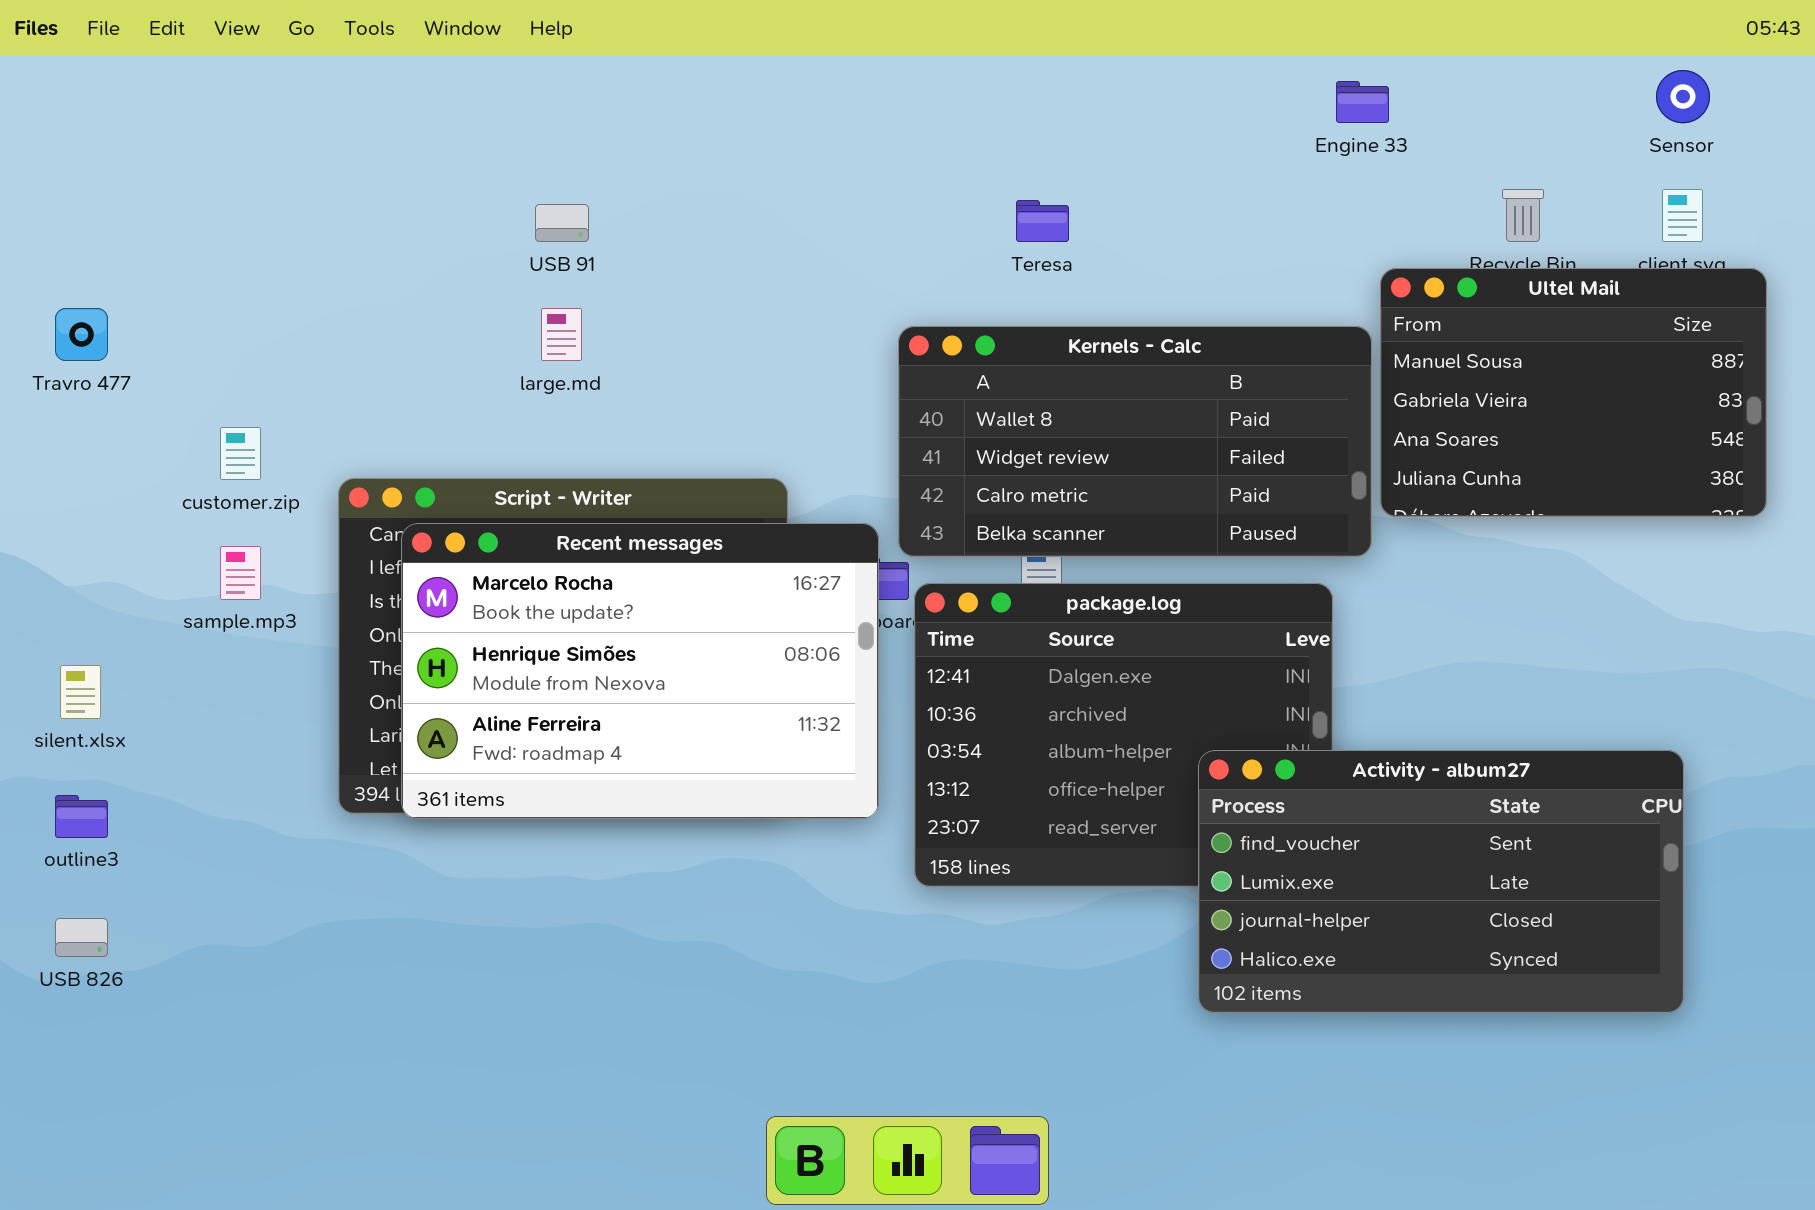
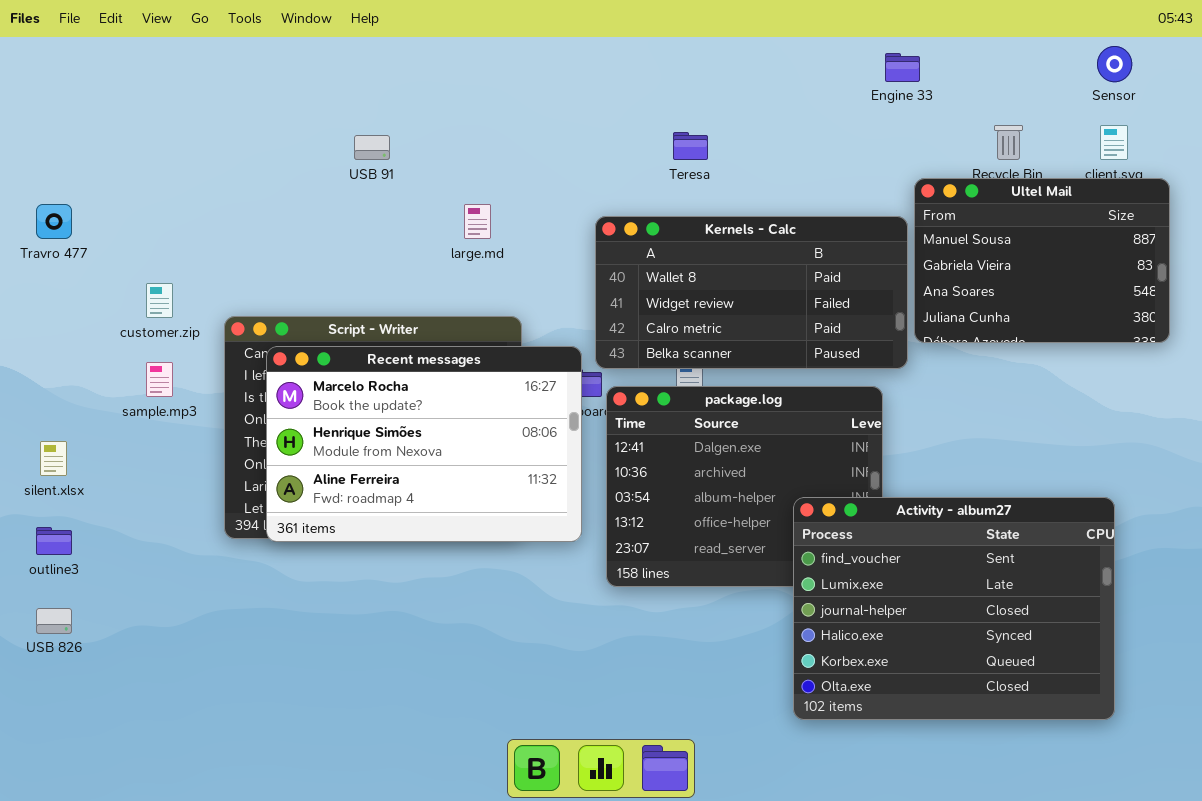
large.md: [541,308,582,361] -> [464,204,491,239], moved
Activity - album27: [1198,750,1684,1013] -> [793,497,1115,720], resized

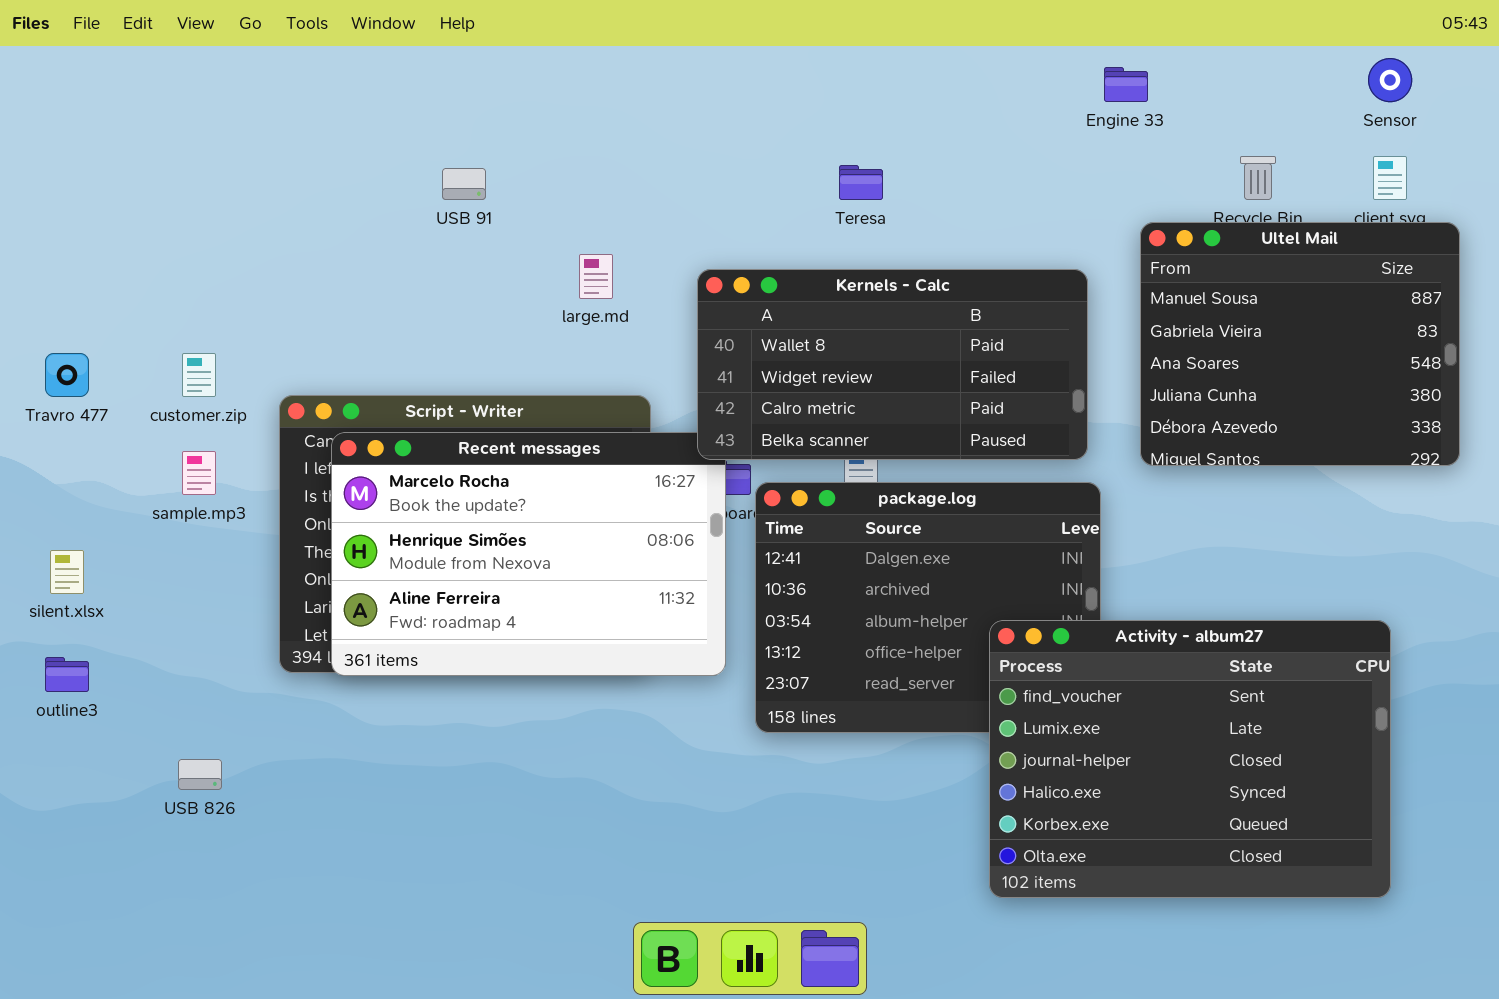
Ultel Mail: [914,178,1170,343] -> [1140,222,1460,466], resized
Travro 477: [36,204,72,239] -> [45,353,89,397], moved
Kernels - Calc: [595,216,908,369] -> [697,269,1088,460], moved
USB 826: [36,608,72,634] -> [178,759,222,790], moved

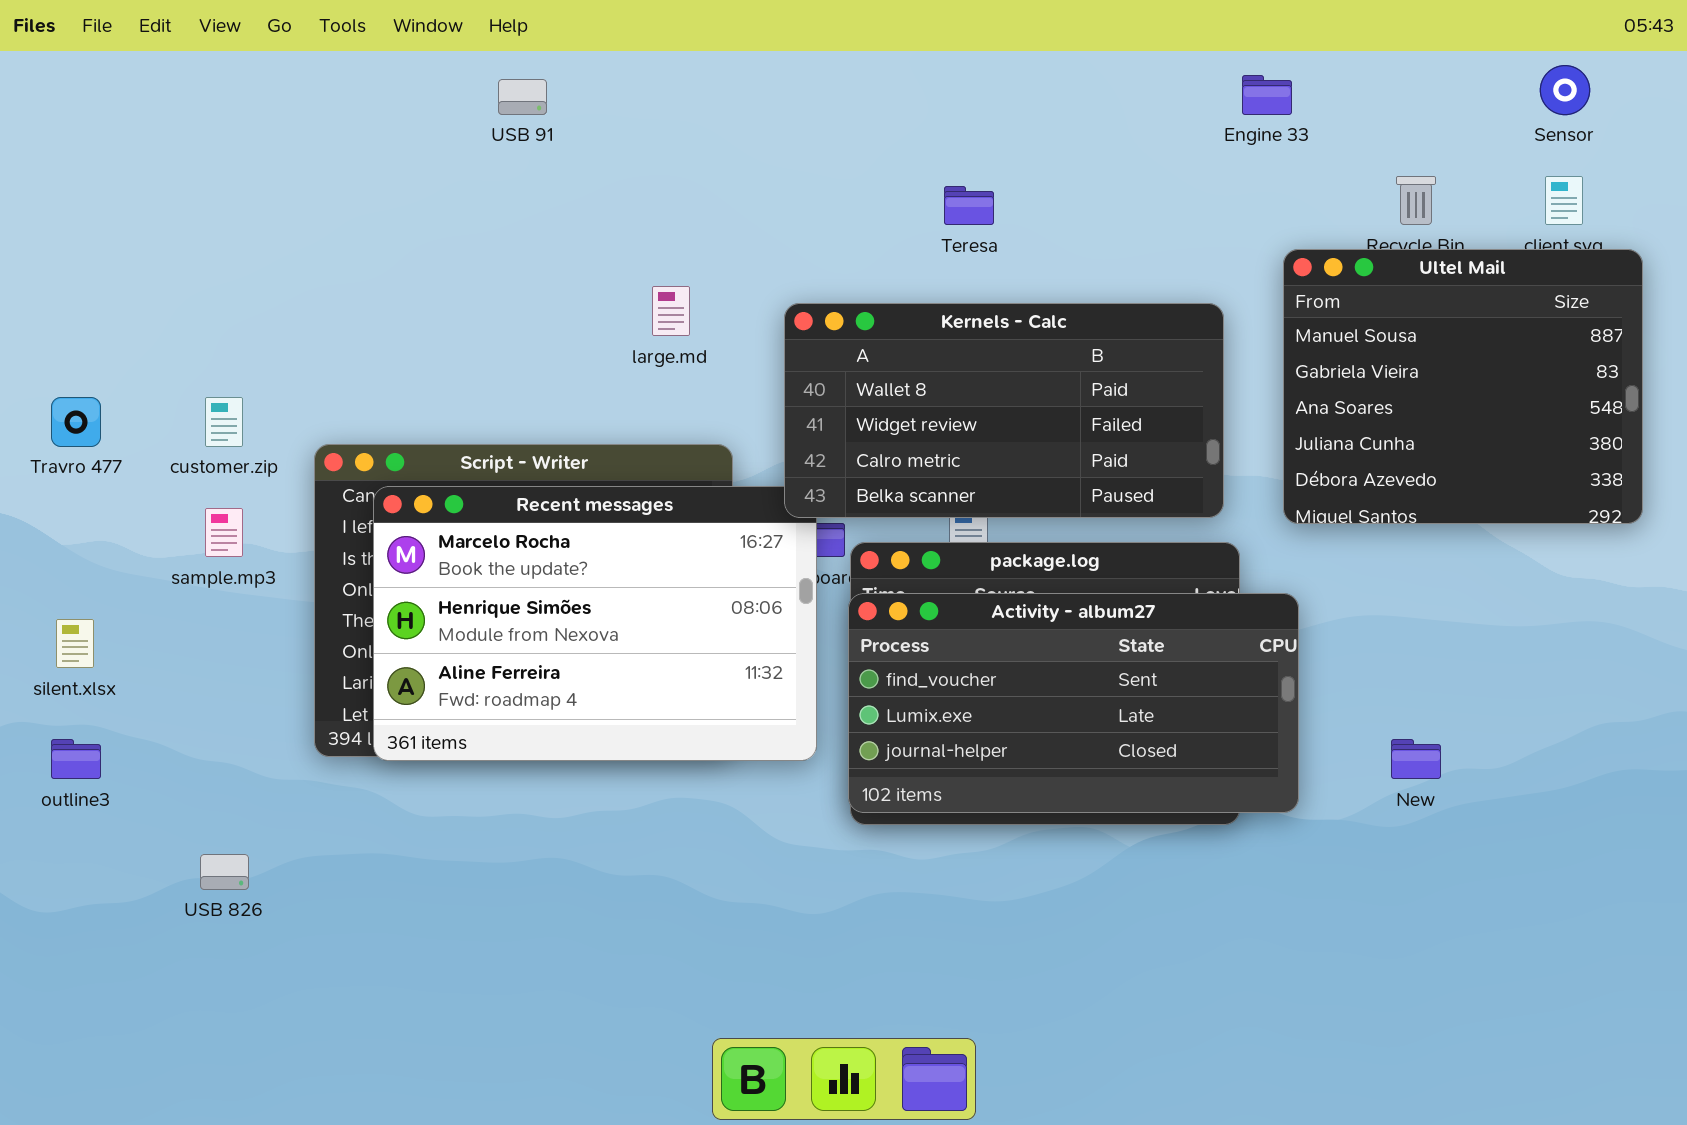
USB 91: [442,168,486,200] -> [498,79,547,115], moved
Activity - album27: [989,620,1391,898] -> [848,593,1299,813], moved, resized

